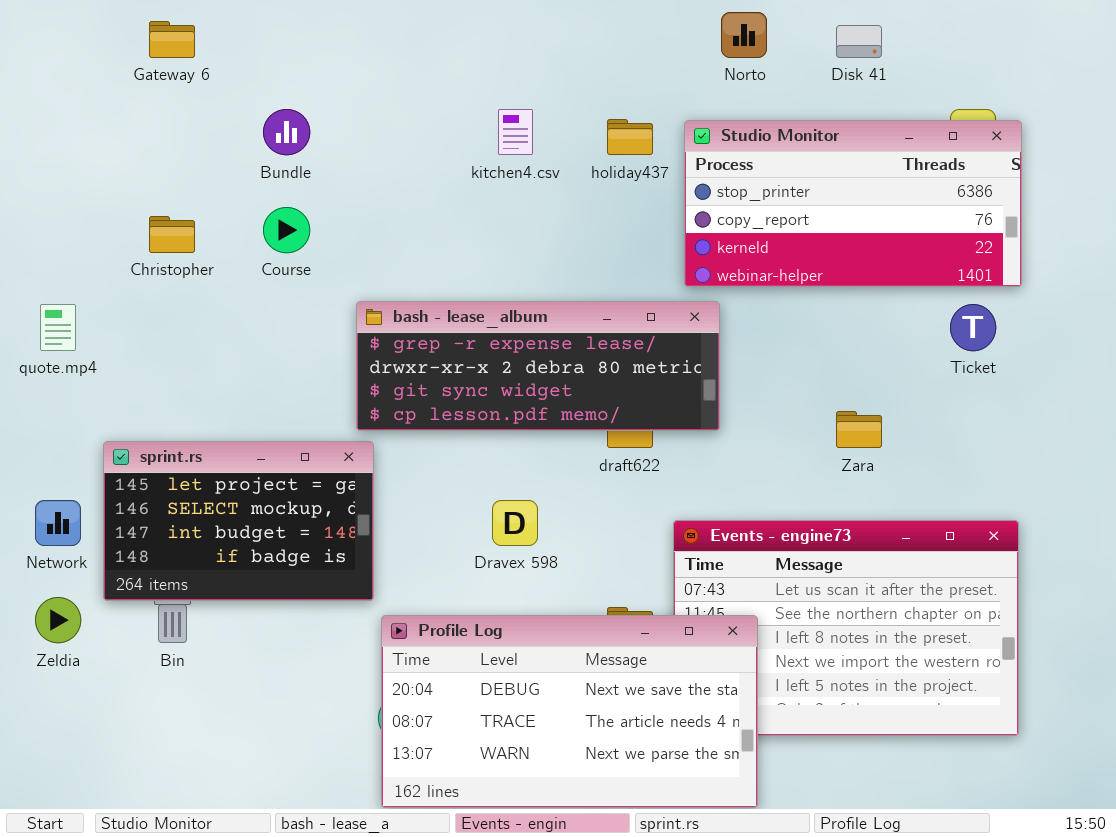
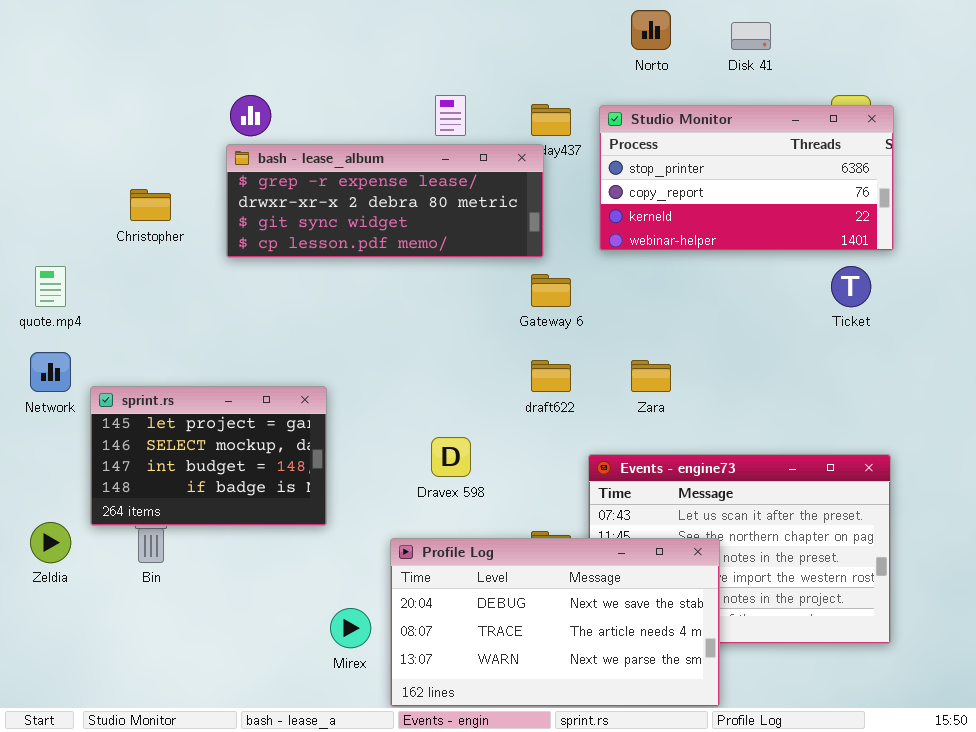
Gateway 6: [149,21,195,58] -> [531,274,571,307], moved
bash - lease_album: [356,301,720,431] -> [226,144,544,258], moved
Zara: [836,411,882,448] -> [631,360,671,392], moved
Network: [35,500,81,546] -> [30,352,71,392], moved
Profile Log: [381,615,758,808] -> [390,538,720,707], moved

